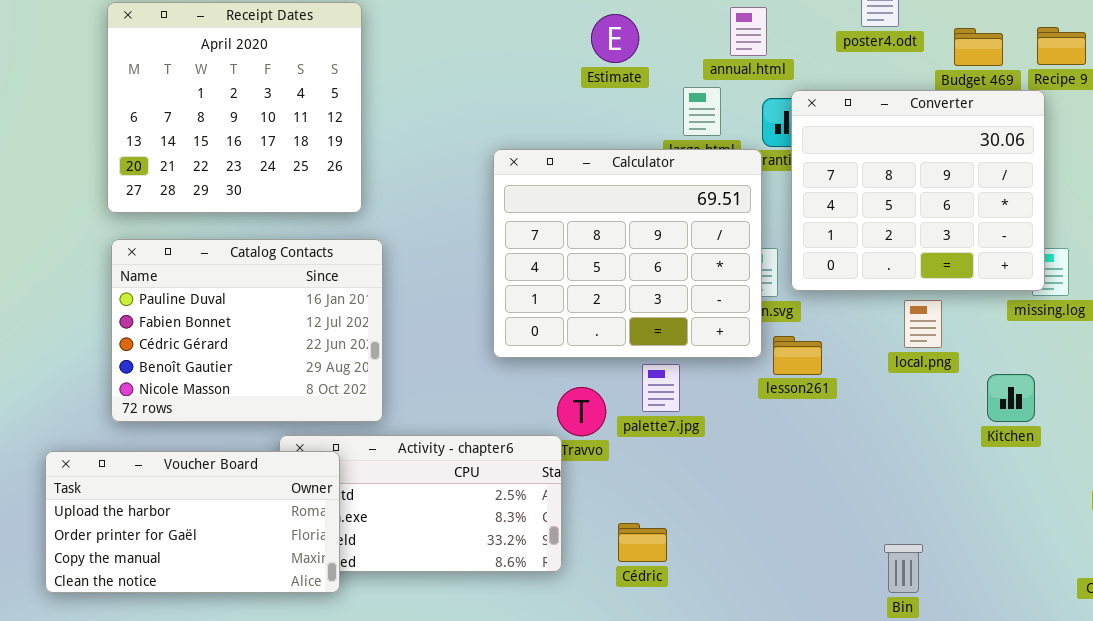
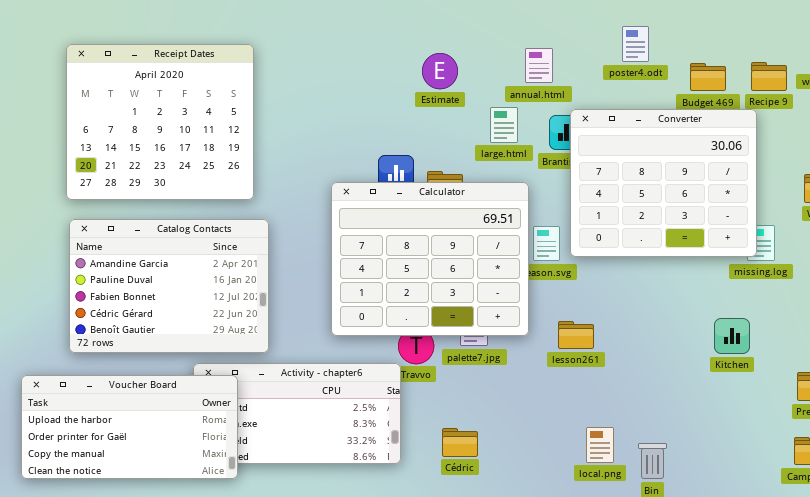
Calculator: [493,149,762,358] -> [331,182,529,336], moved
Catalog Contacts: [111,239,383,422] -> [69,219,269,353], scrolled up 1 row
local.png: [904,300,942,348] -> [586,427,614,463], moved
lesson261: [773,336,822,375] -> [558,321,594,349], moved

